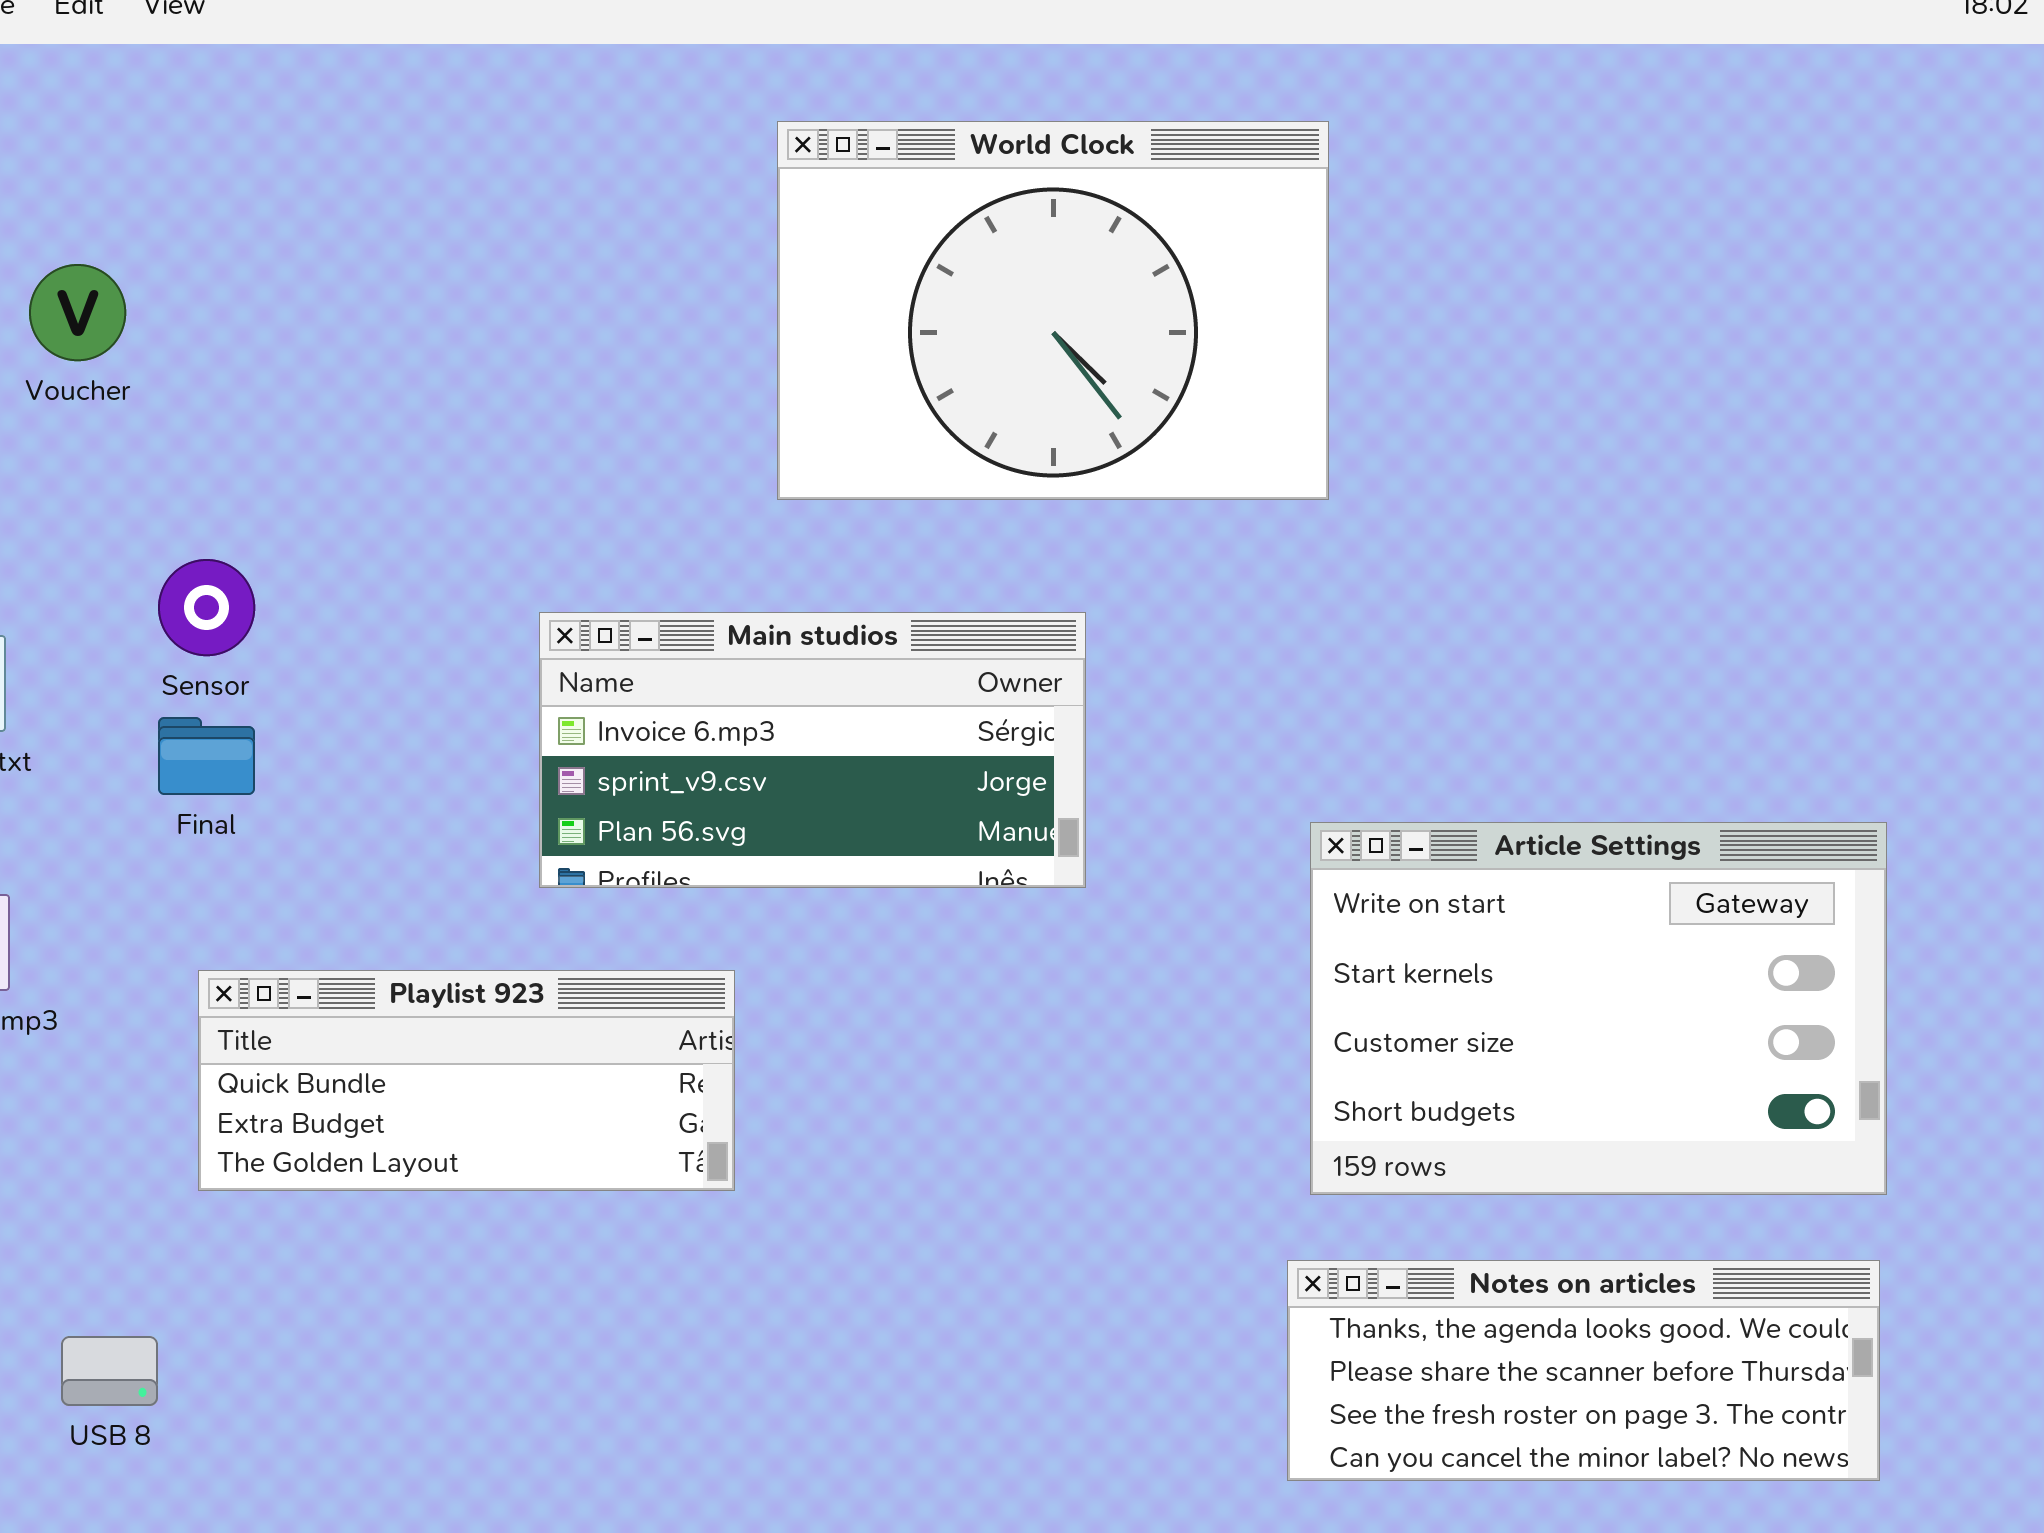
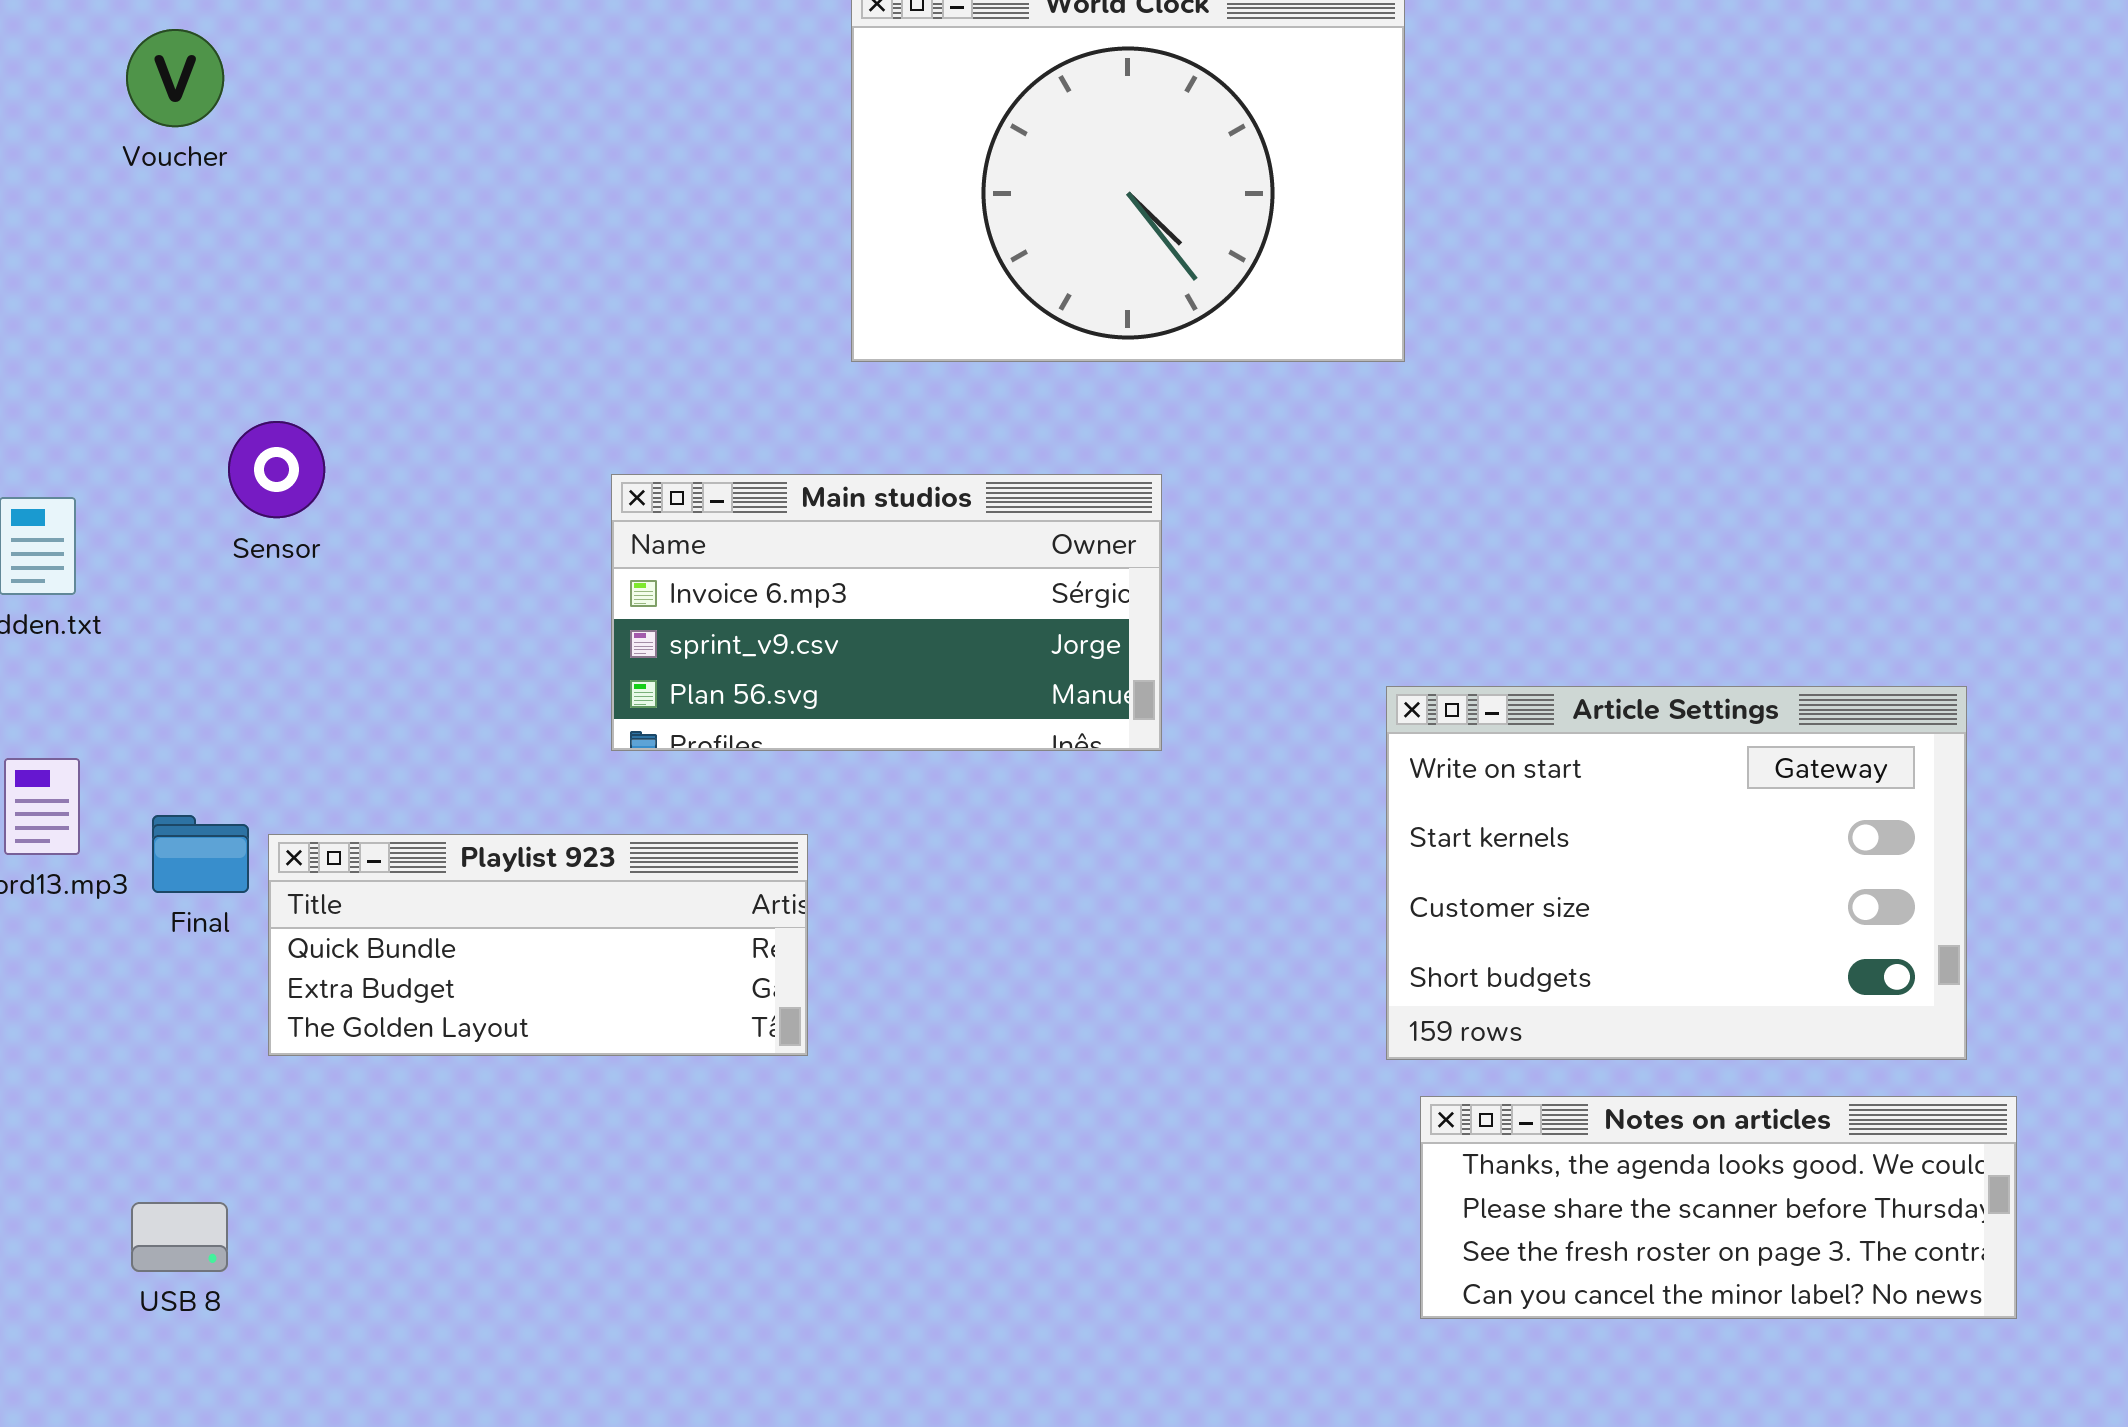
Voucher: [29,264,126,361] -> [126,29,224,127], moved
Final: [158,717,255,795] -> [152,815,249,893], moved
Notes on articles: [1287,1260,1880,1481] -> [1420,1096,2017,1319], moved

